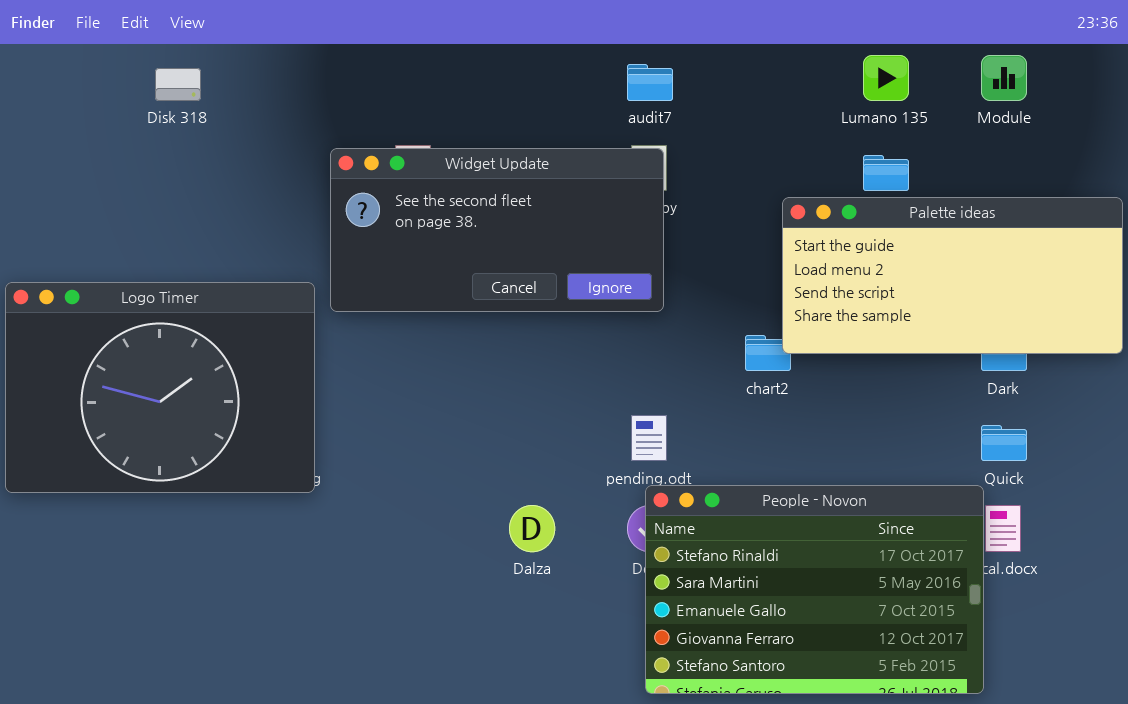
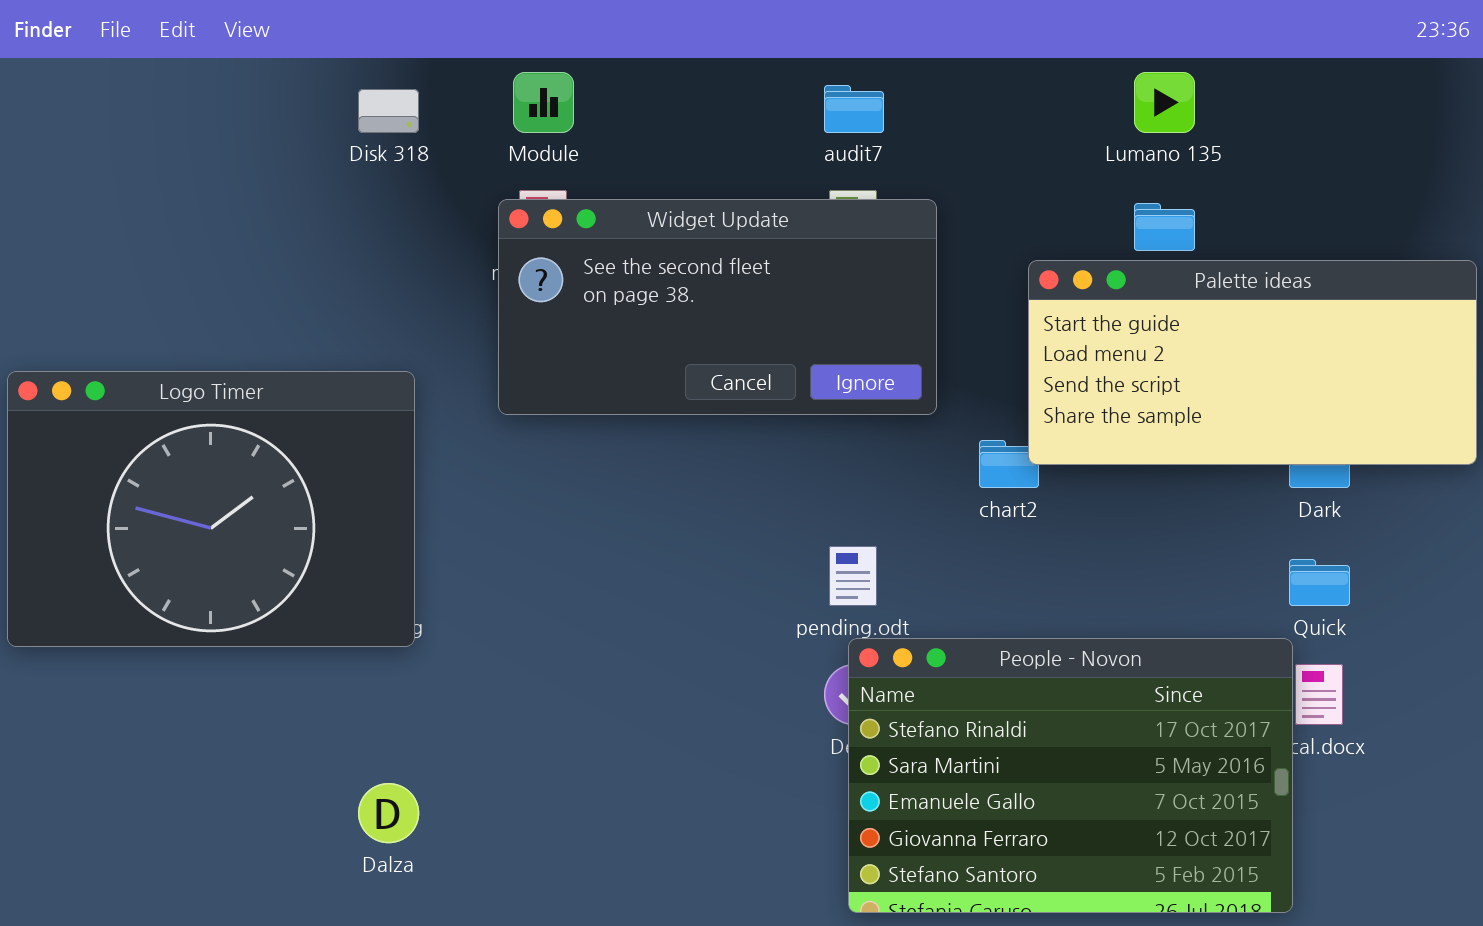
Module: [981,55,1027,101] -> [513,72,574,133], moved
Disk 318: [155,68,201,101] -> [358,89,419,133], moved
Widget Update: [330,148,664,312] -> [498,199,937,415], moved
Dalza: [509,505,555,552] -> [358,783,419,843], moved

